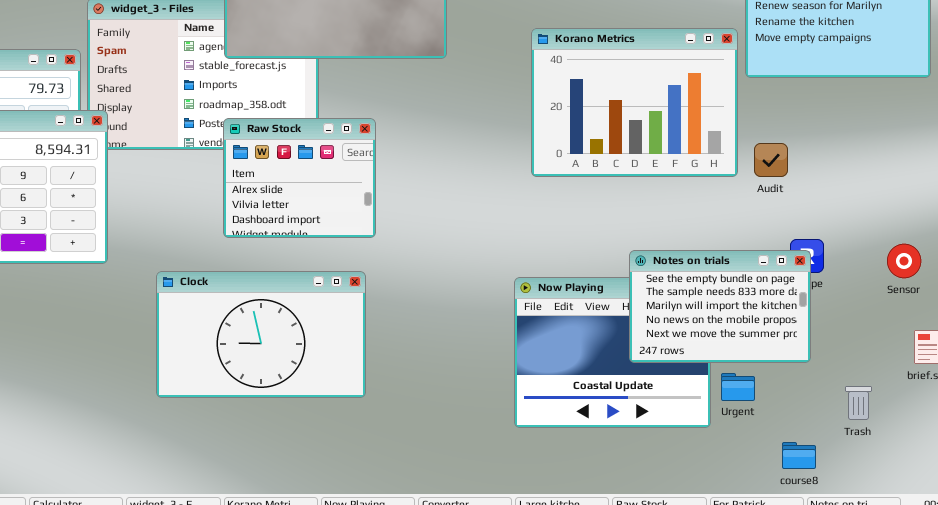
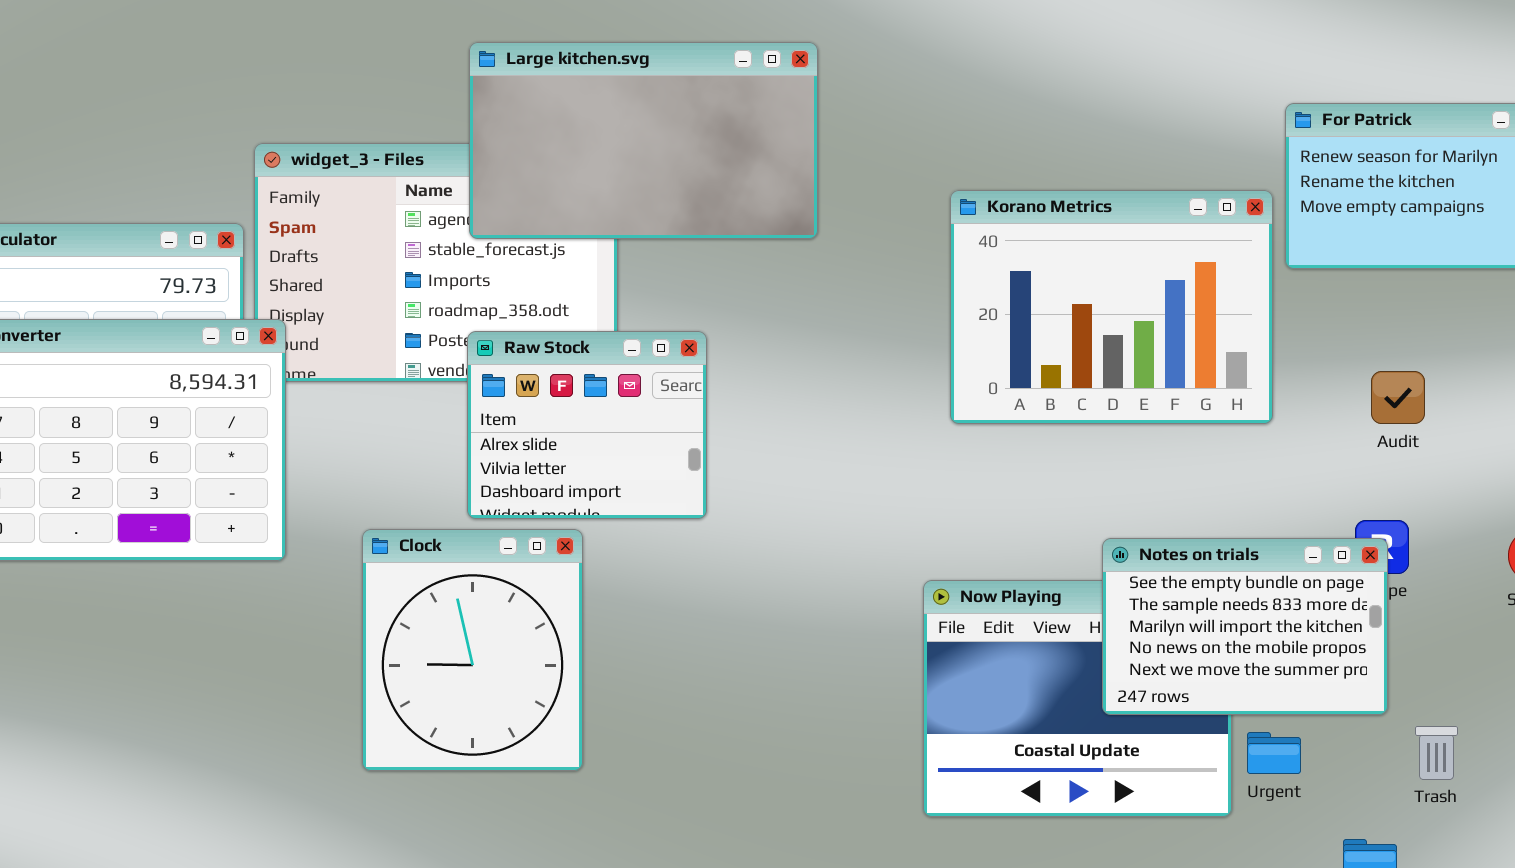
Audit: [754,143,788,177] -> [1371,371,1425,424], moved
Clock: [156,271,366,398] -> [362,529,583,771], resized
Trash: [845,386,872,420] -> [1415,726,1458,780], moved

